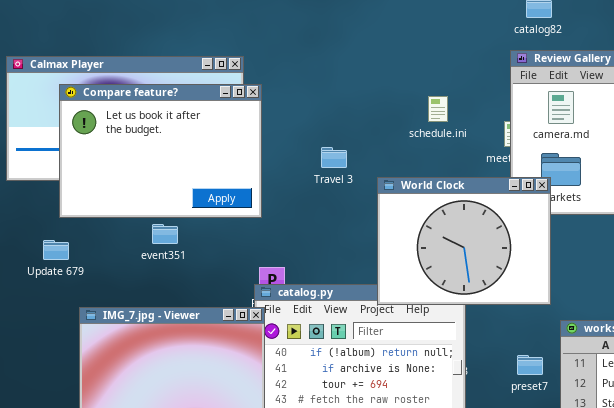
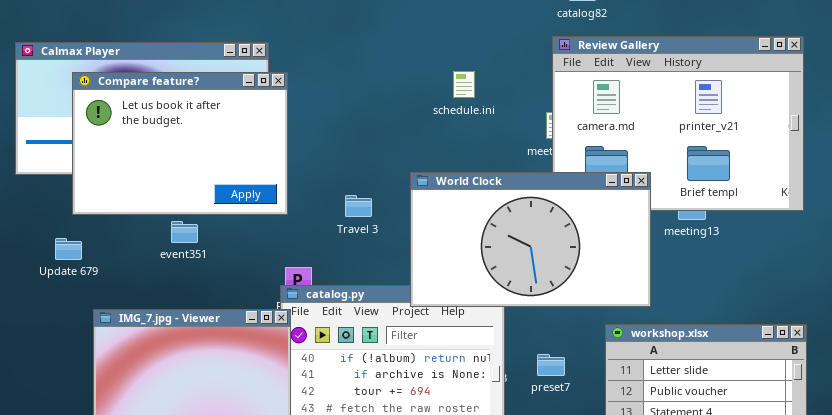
schedule.ini: [428,96,448,122] -> [453,71,475,98], moved
Travel 3: [321,147,347,168] -> [345,195,372,217], moved
World Clock: [377,177,551,305] -> [410,172,651,307], resized
preset7: [517,355,543,375] -> [537,354,565,376], moved

